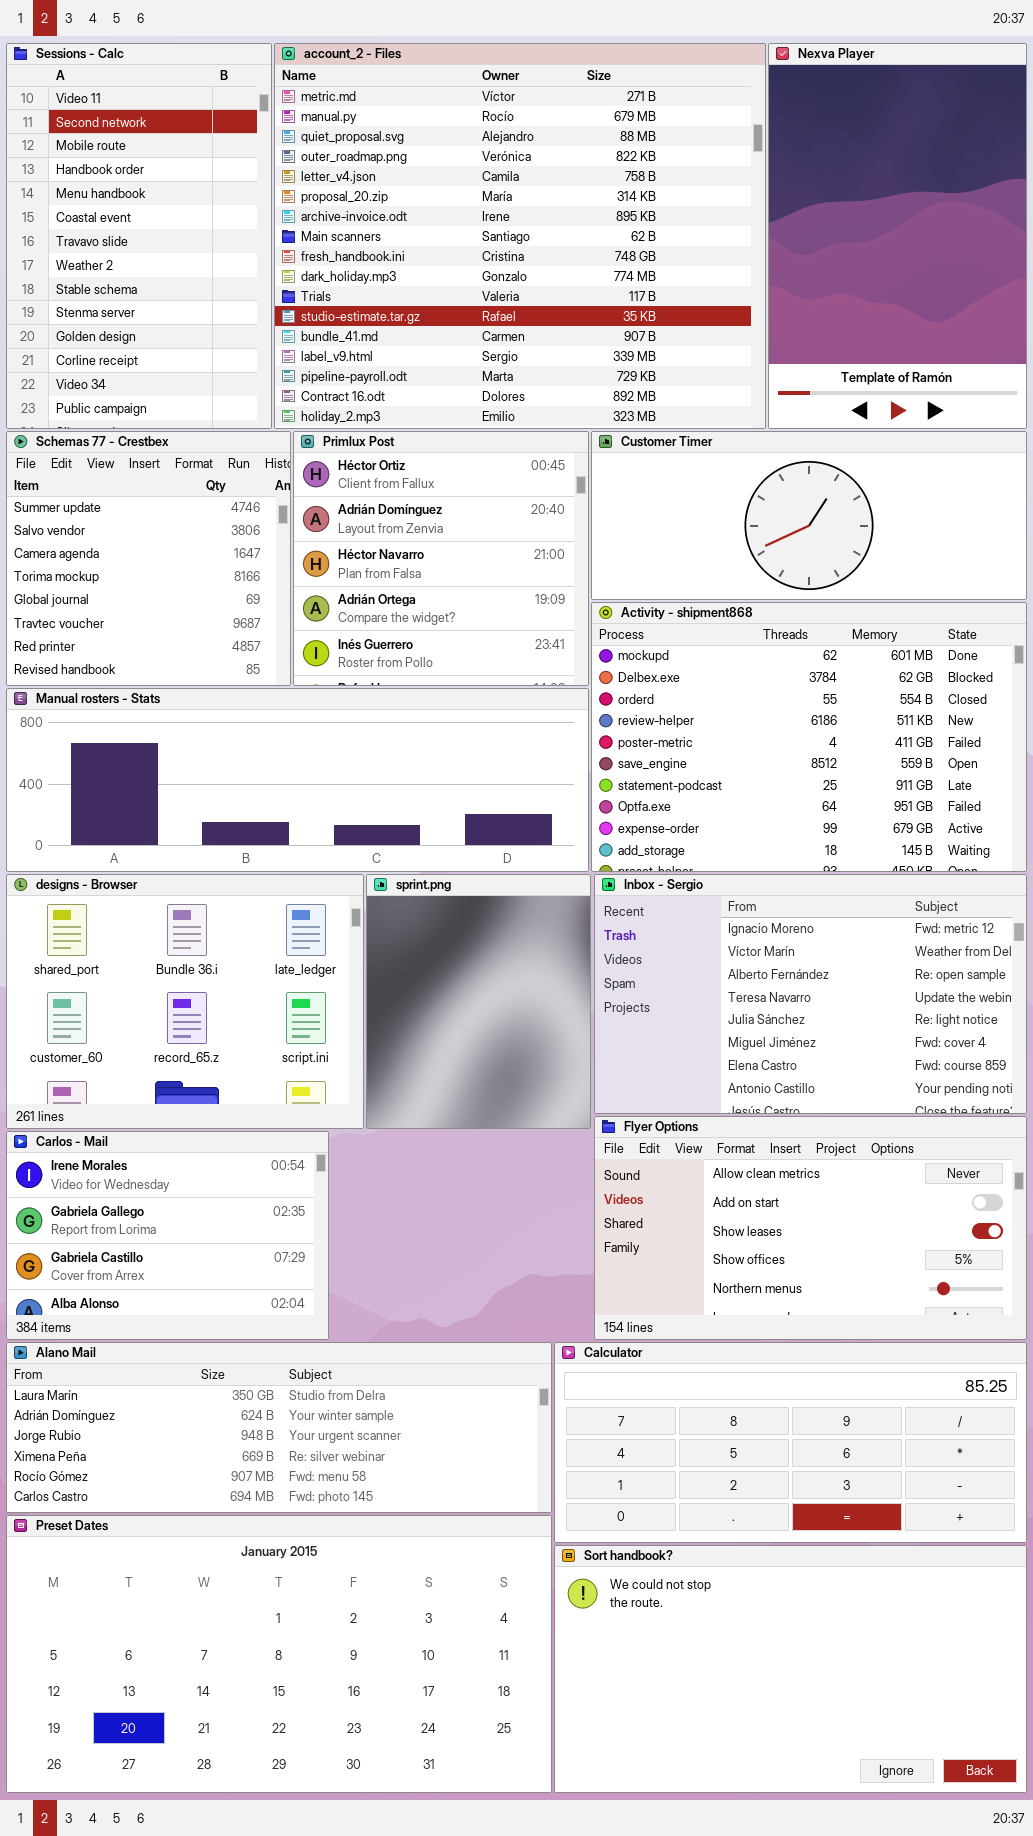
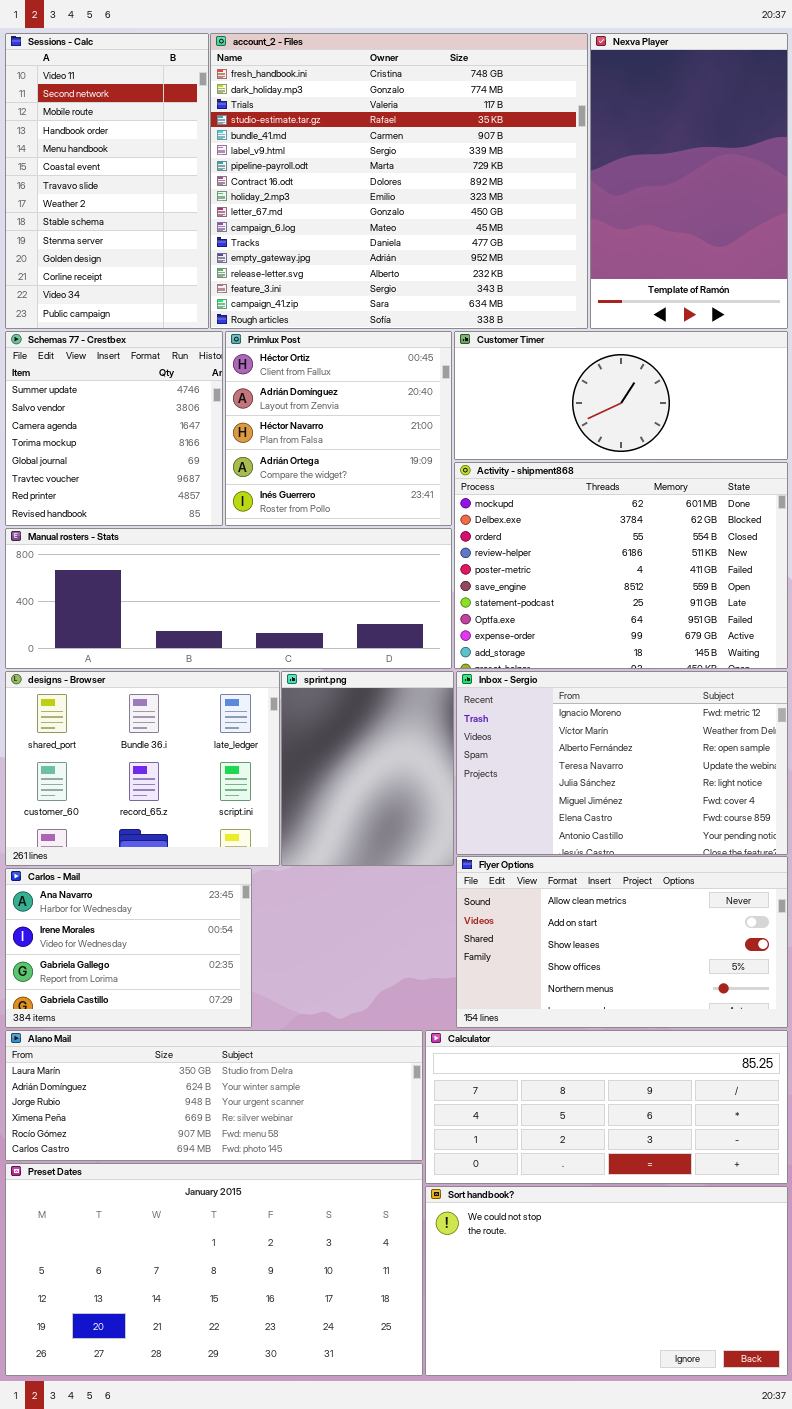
account_2 - Files: [274,43,766,429] -> [210,33,588,329], scrolled down 8 rows
Carlos - Mail: [6,1131,329,1340] -> [5,868,252,1028], scrolled up 1 row

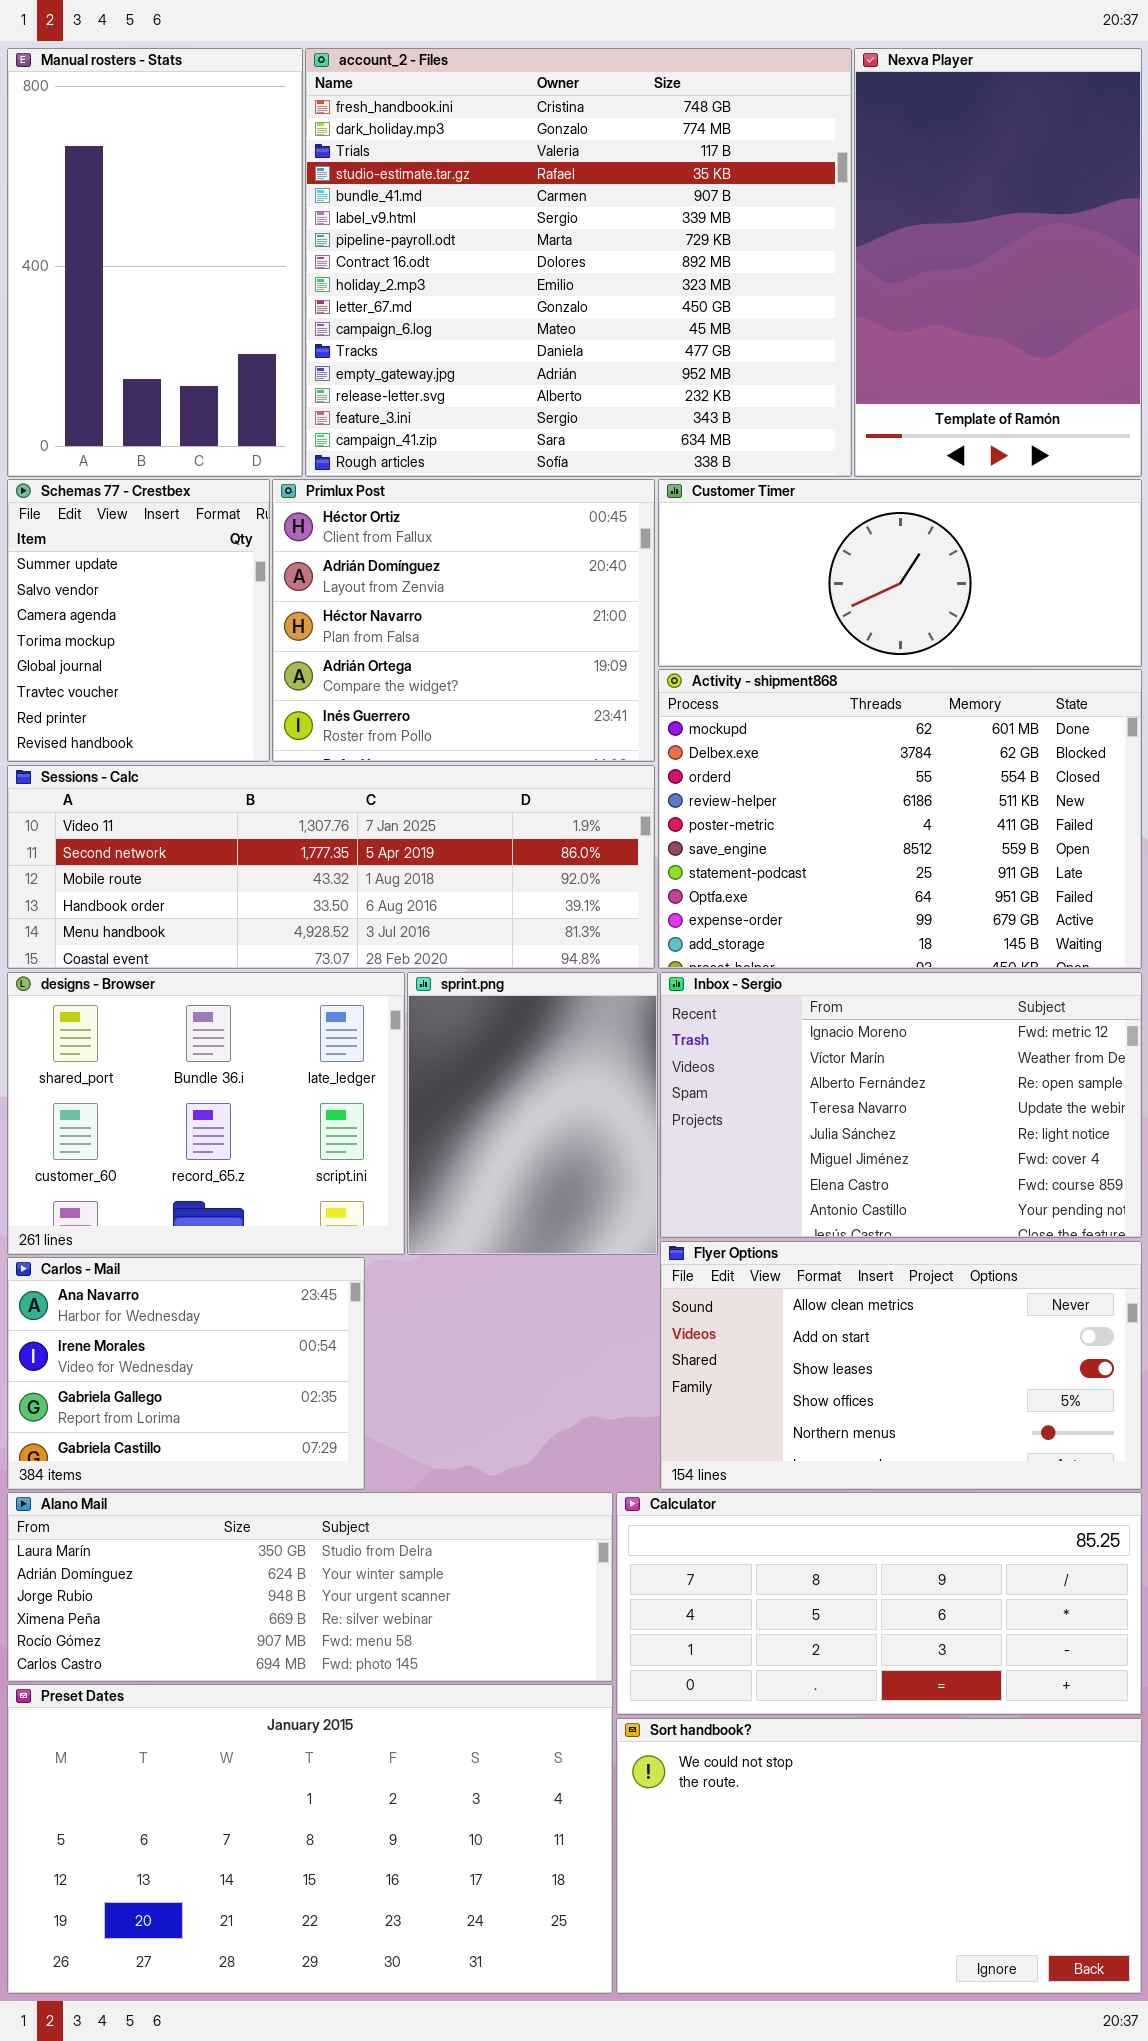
Sessions - Calc: [5,33,209,329] -> [7,765,655,969], moved, resized
Schemas 77 - Crestbex: [5,331,223,526] -> [7,479,270,762], resized
Primlux Post: [225,331,452,526] -> [272,479,655,762], resized
Manual rosters - Stats: [5,528,452,669] -> [7,48,303,477], moved, resized

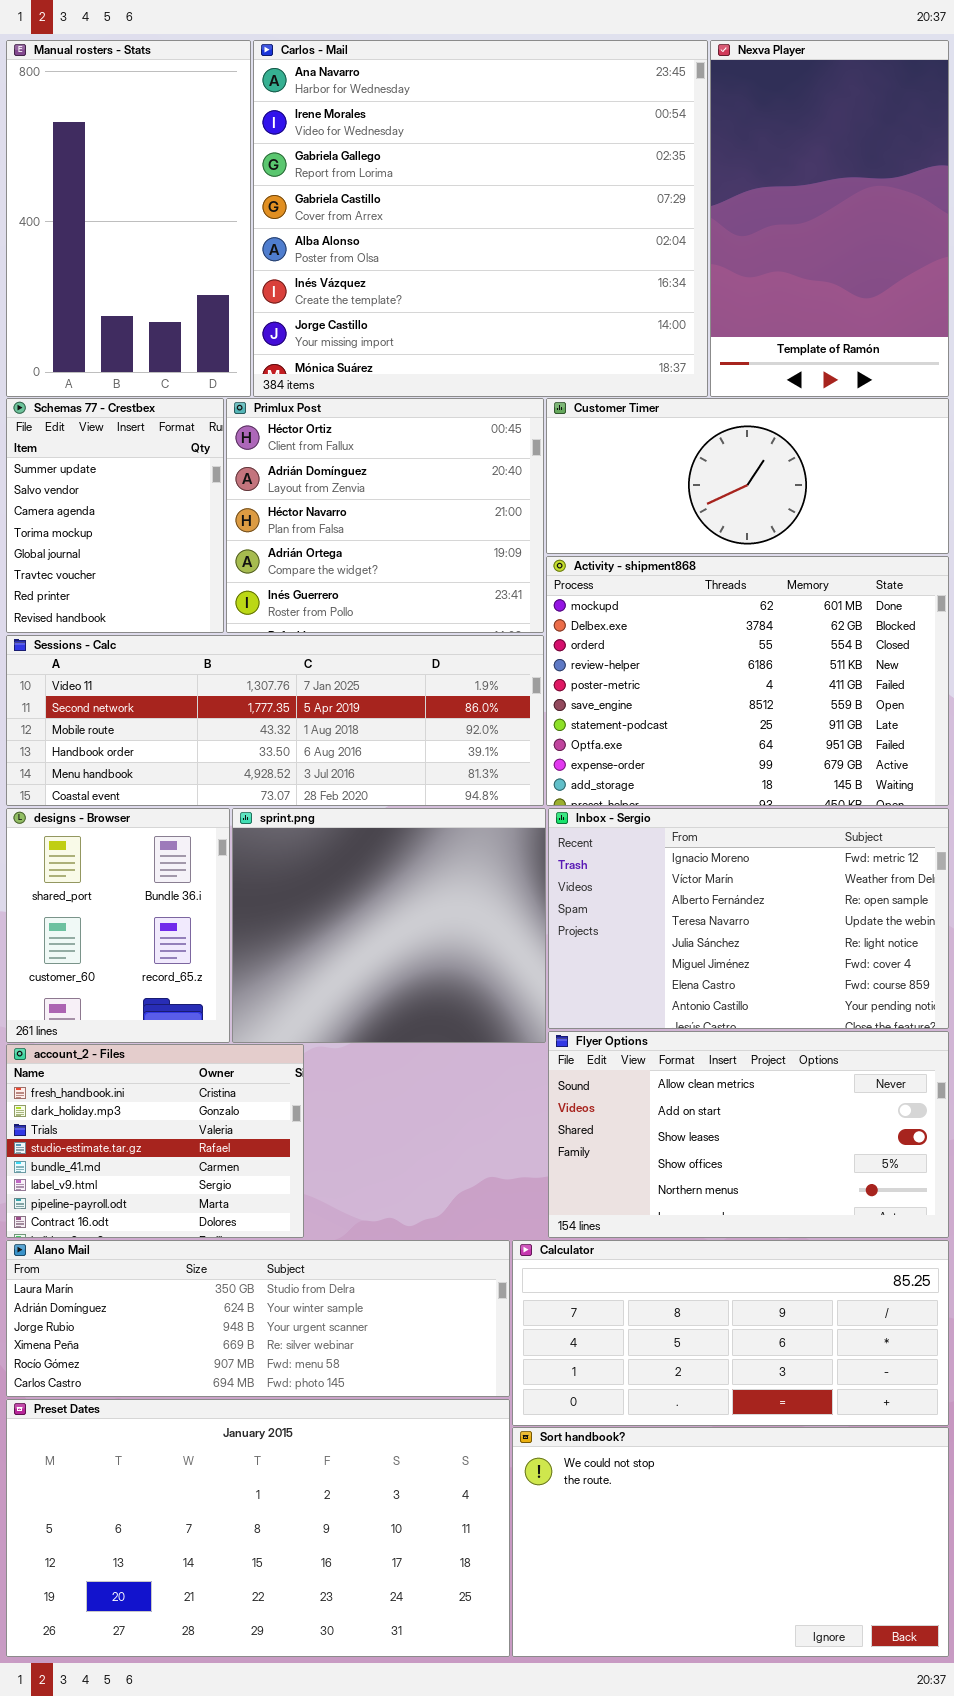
account_2 - Files: [305,48,852,477] -> [6,1044,304,1238], moved, resized
designs - Browser: [7,972,405,1255] -> [6,808,230,1043], resized
sprint.png: [407,972,658,1255] -> [232,808,546,1043], resized
Carlos - Mail: [7,1257,365,1490] -> [253,40,708,397], moved, resized

